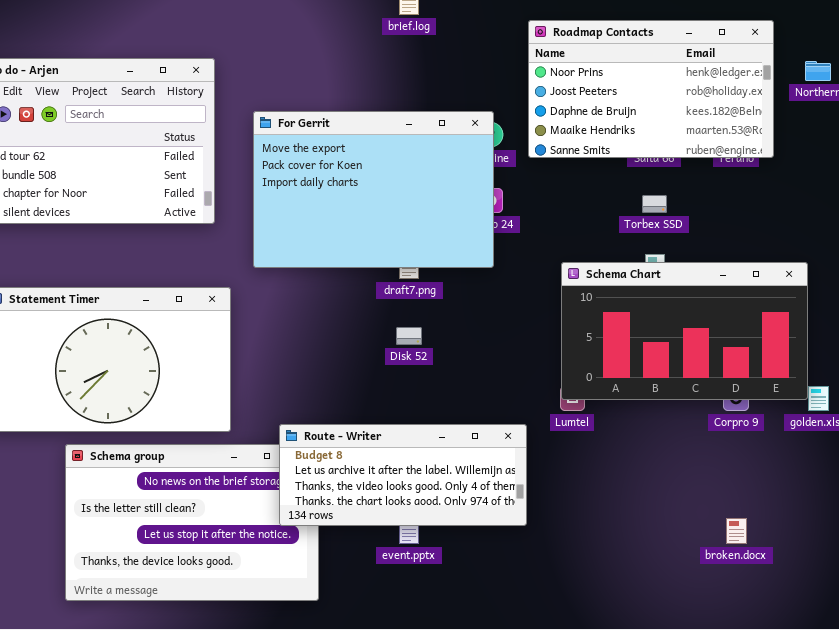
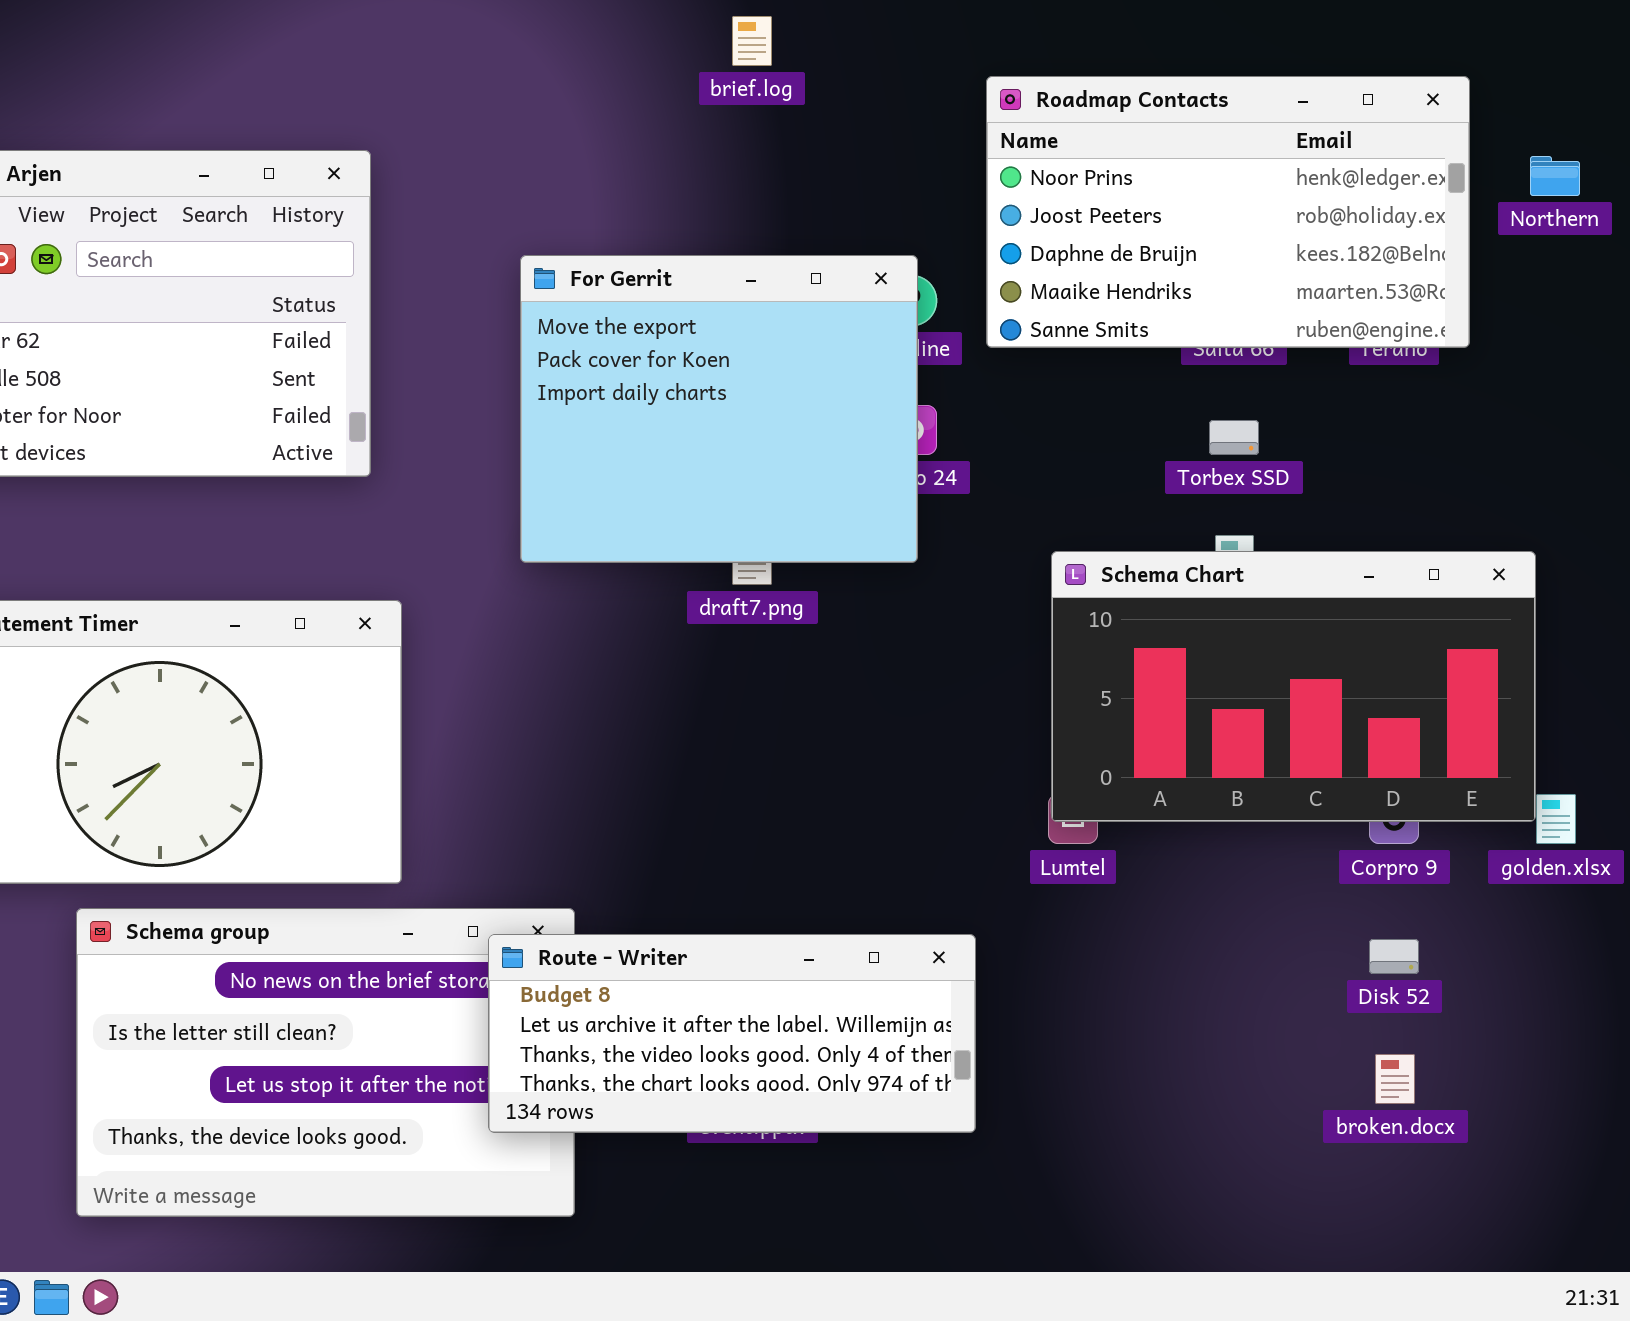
For Gerrit: [253,111,494,268] -> [520,255,918,563], resized
Disk 52: [396,327,422,345] -> [1369,939,1419,974], moved
Route - Writer: [279,424,527,526] -> [488,934,976,1133], moved

